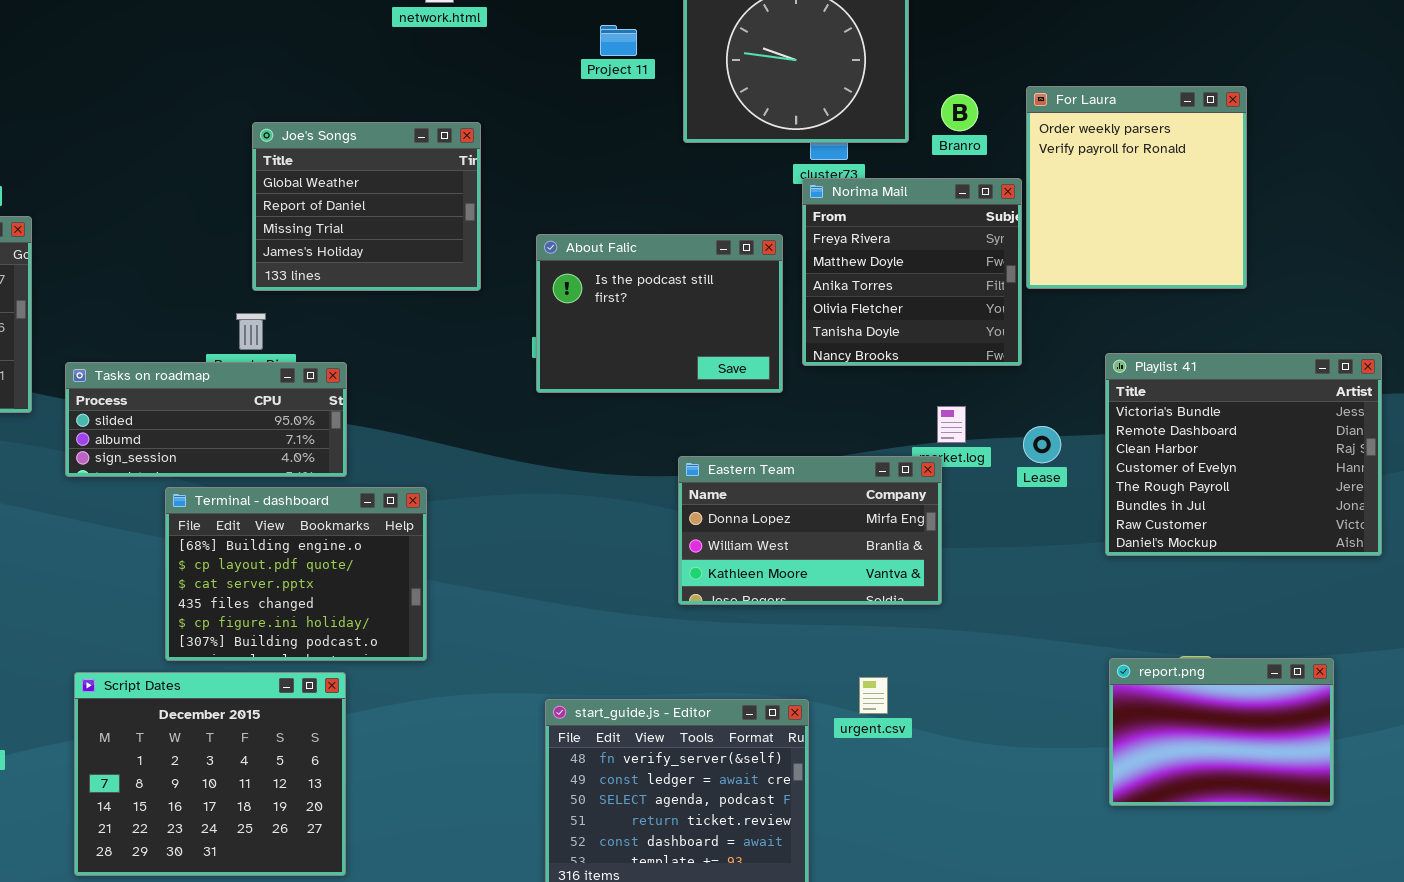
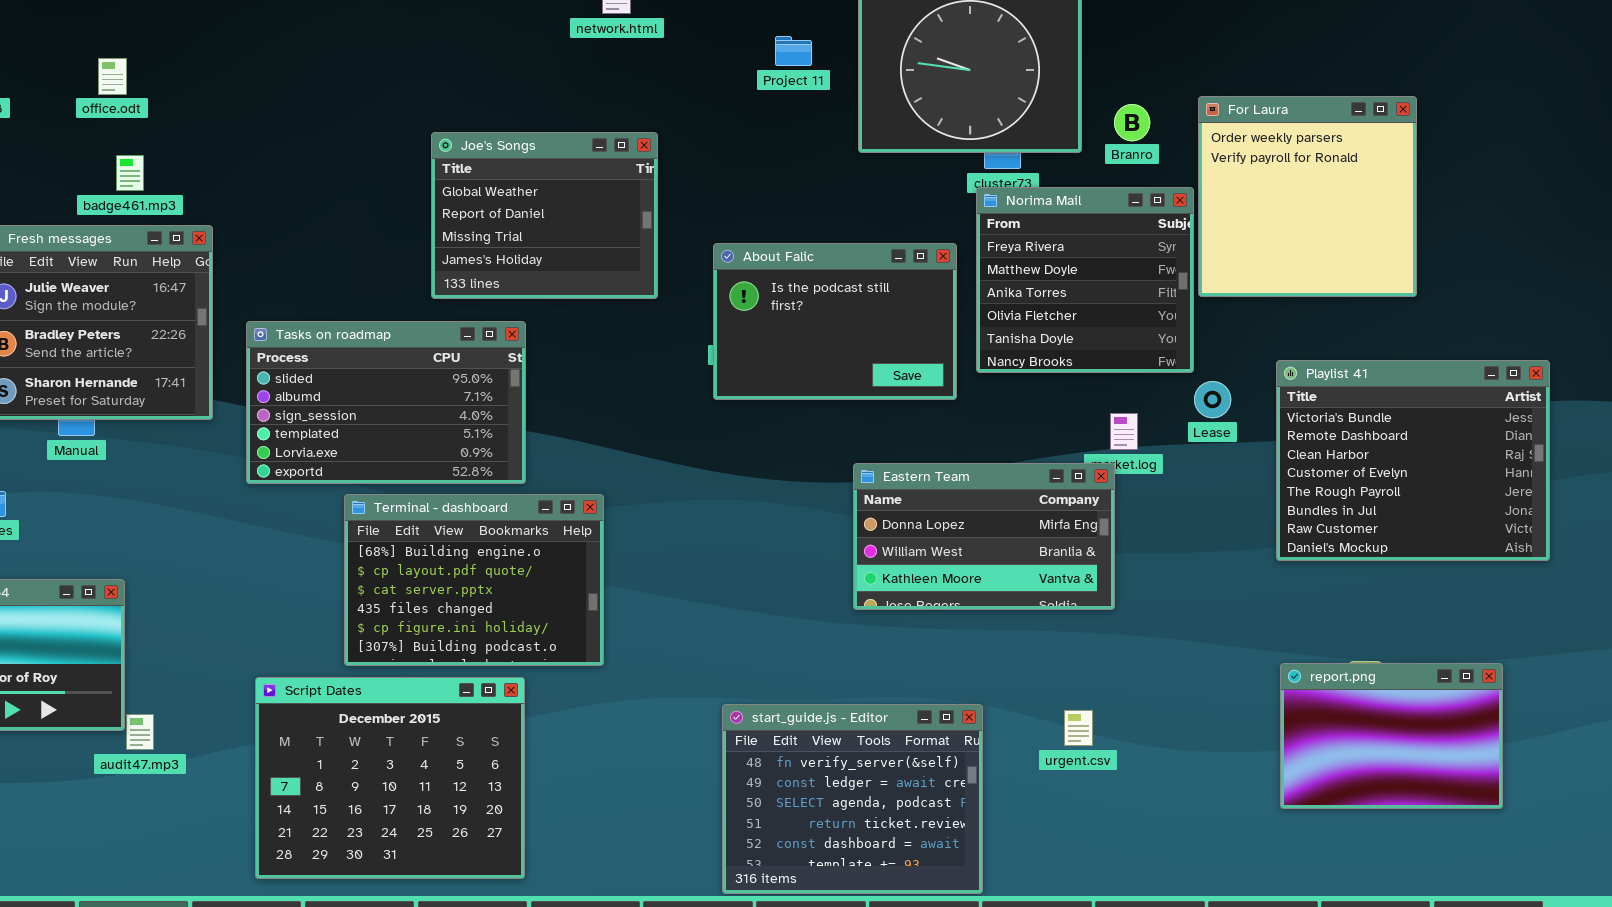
Tasks on roadmap: [65,362,347,477] -> [246,321,526,484], resized
Lease: [1023,426,1061,463] -> [1194,381,1231,418], moved
urgent.csv: [859,677,888,714] -> [1064,710,1093,746], moved

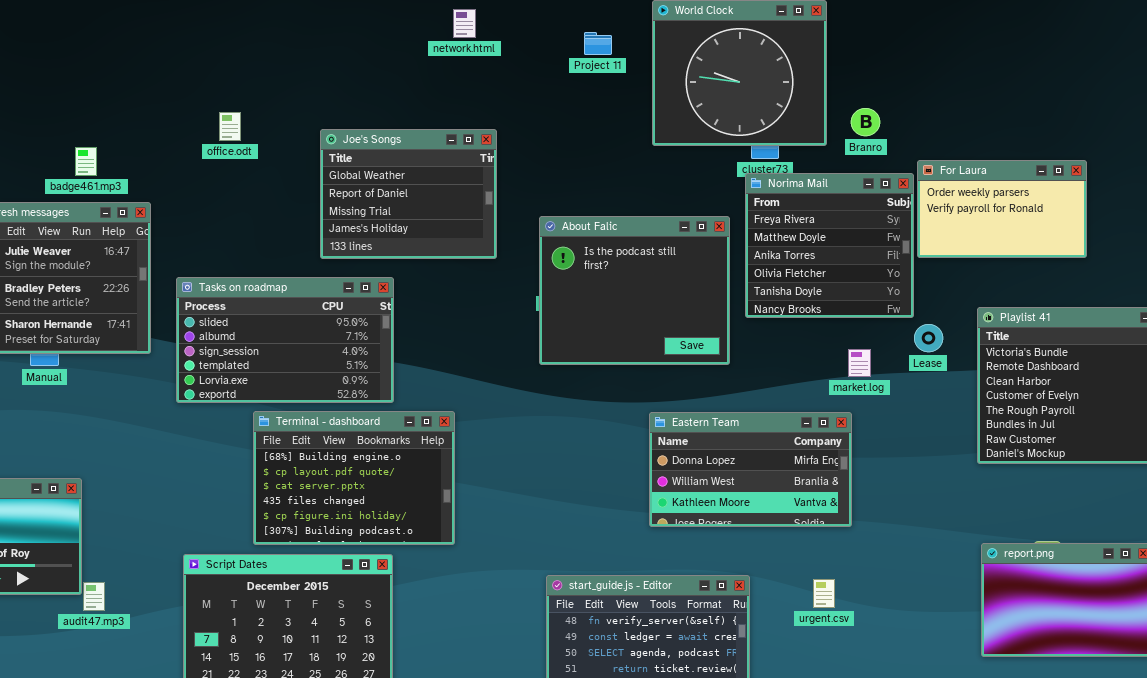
Project 11: [775,36,812,66] -> [584,32,612,55], moved
office.odt: [98,58,127,95] -> [219,112,241,141], moved
For Laura: [1198,96,1417,297] -> [917,160,1087,258], resized
About Falic: [713,243,957,400] -> [539,216,730,365], resized
Eastern Team: [853,463,1115,610] -> [649,412,852,527], moved

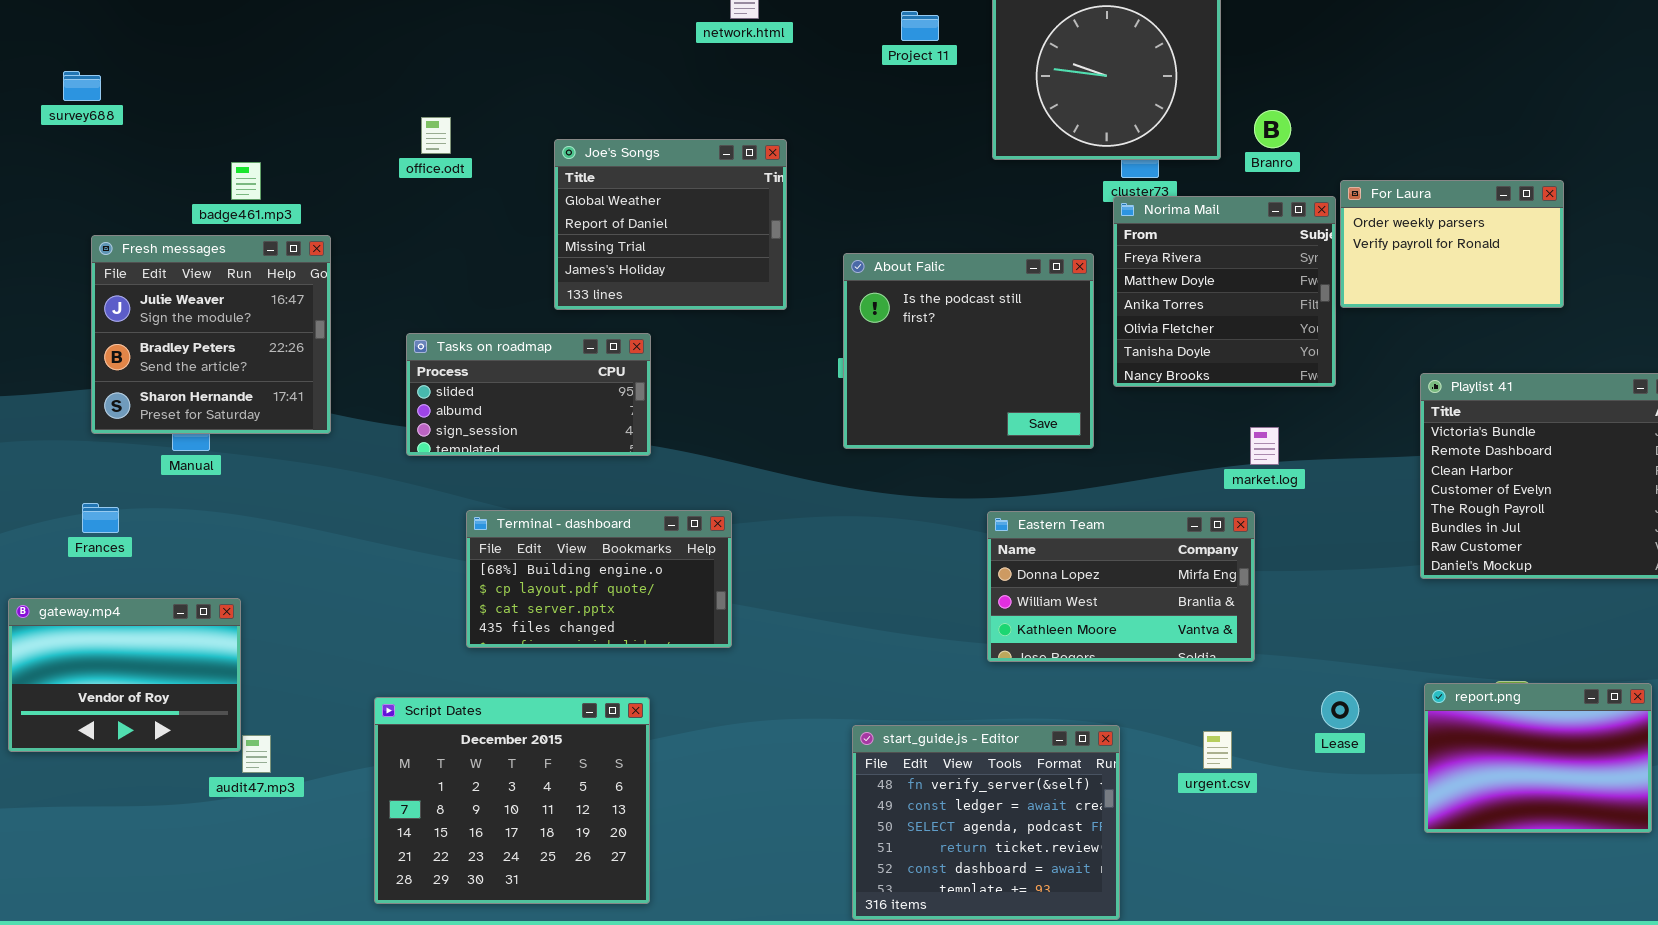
Tasks on roadmap: [176,277,394,403] -> [406,333,651,456], resized
Lease: [914,324,943,352] -> [1321,691,1359,729], moved
Terminal - dashboard: [253,411,455,545] -> [466,510,732,648], resized

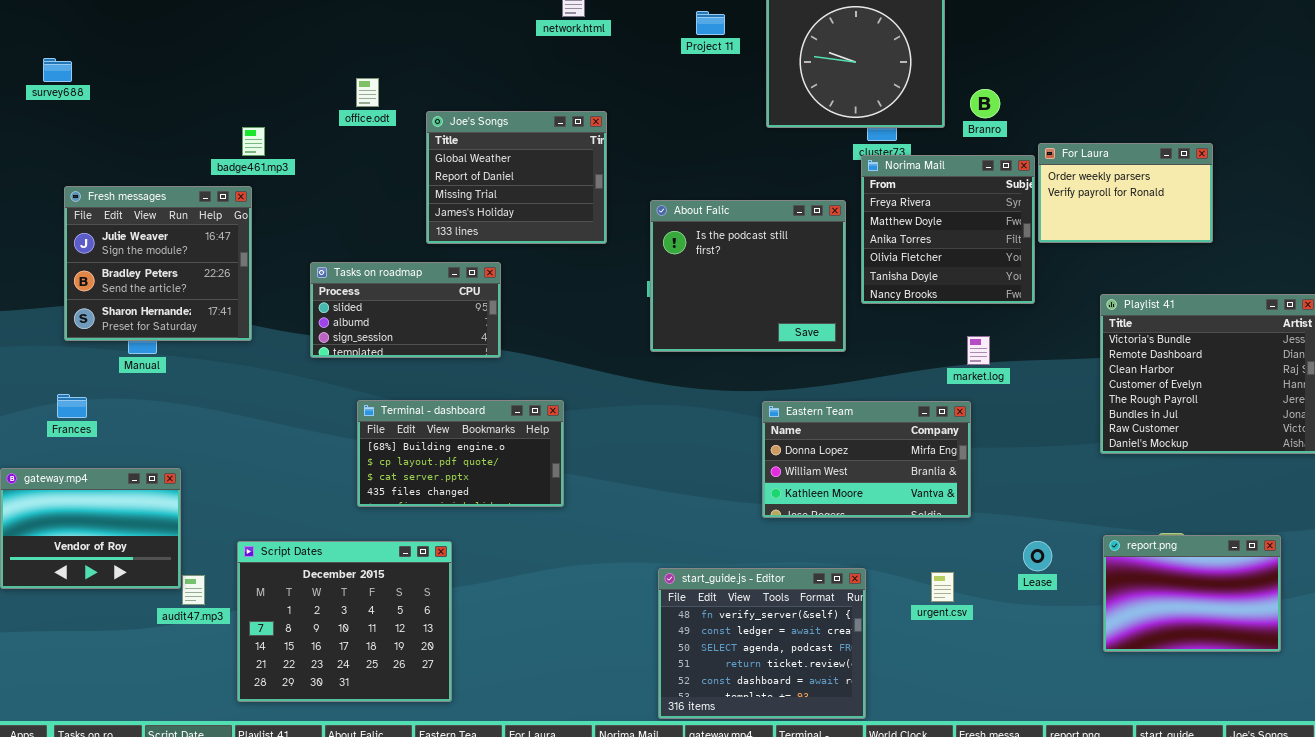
office.odt: [421,117,451,154] -> [356,78,379,107], moved
badge461.mp3: [231,162,261,200] -> [242,127,265,156], moved
Script Dates: [374,697,650,904] -> [237,541,452,702], moved

